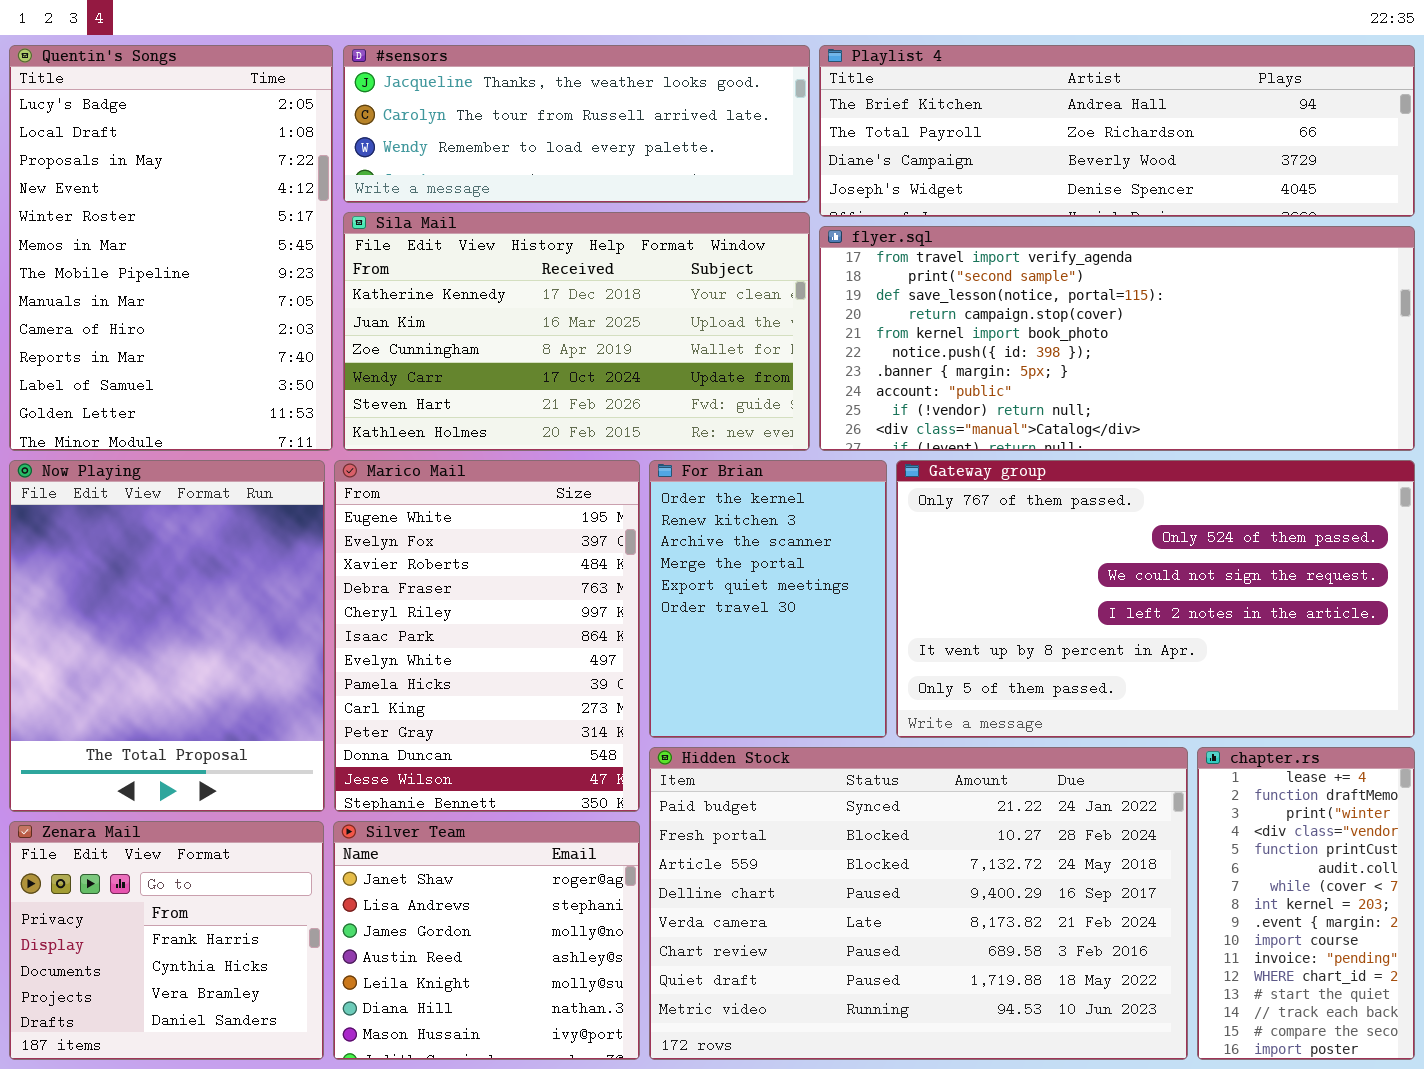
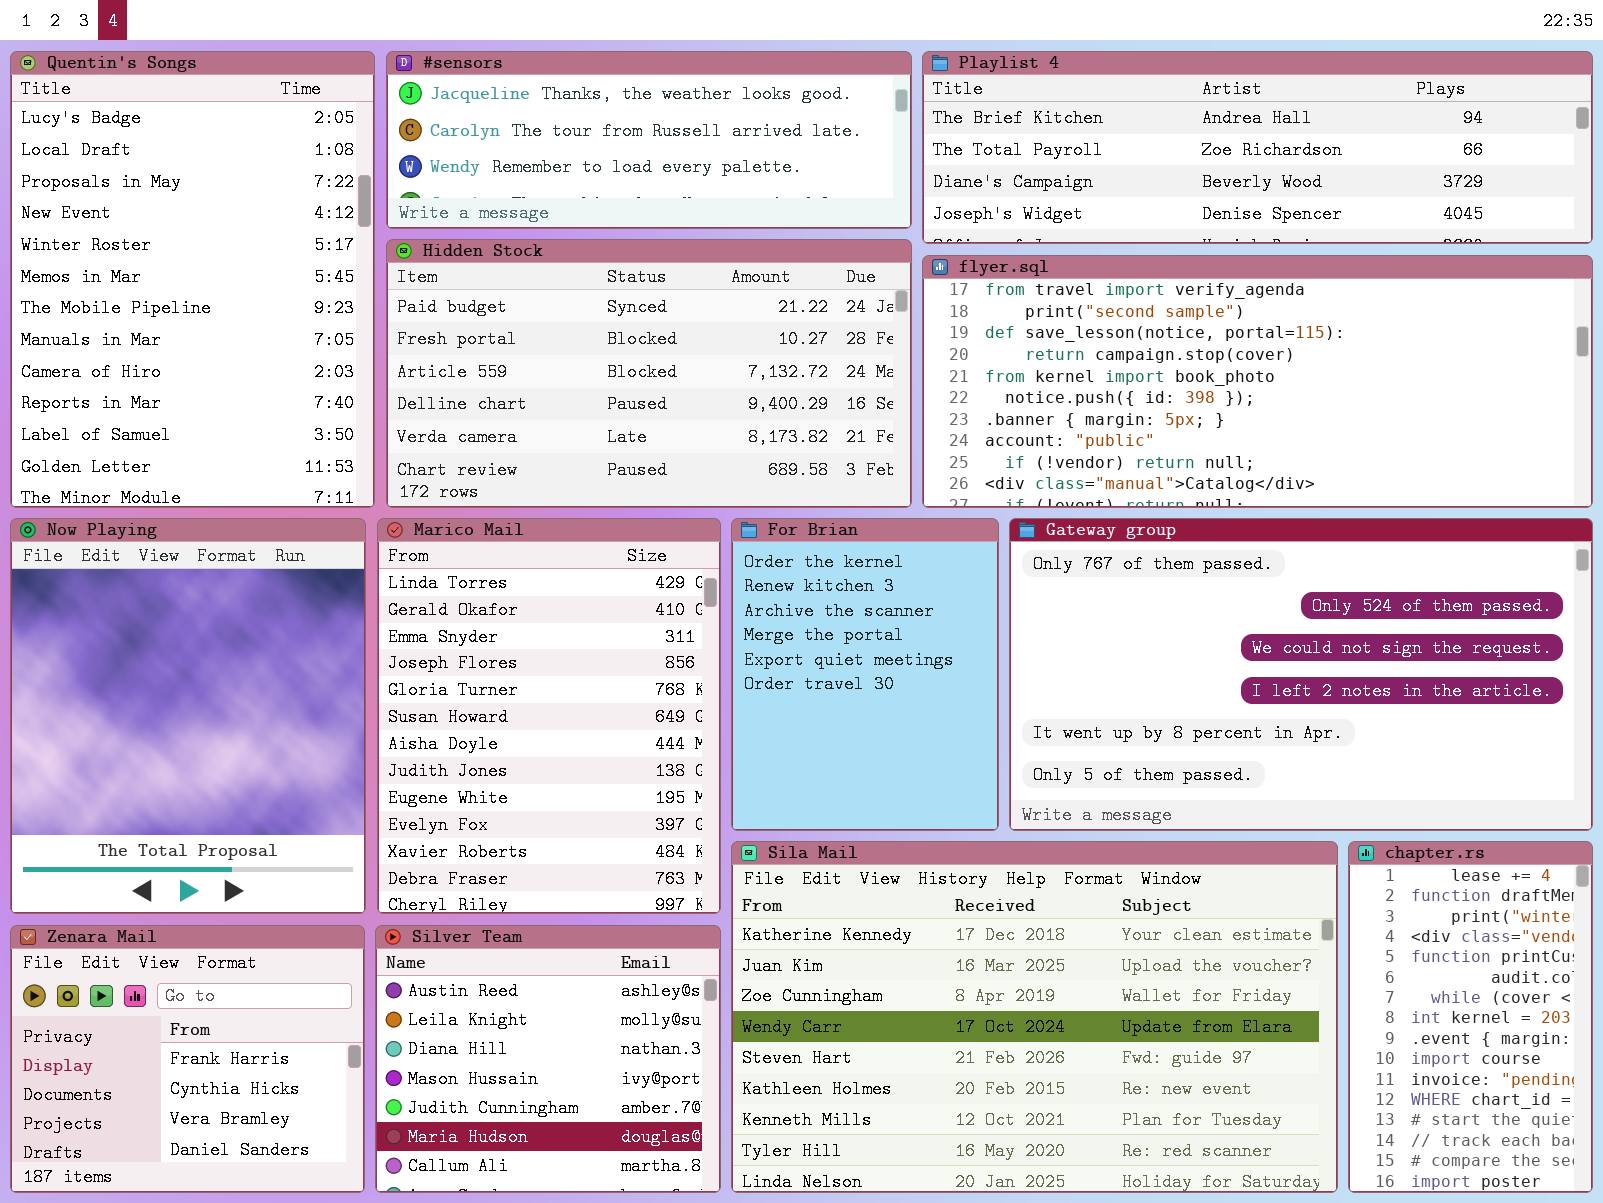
Sila Mail: [343,212,810,451] -> [731,841,1338,1193], moved, resized
Marico Mail: [334,460,640,812] -> [377,518,721,914], scrolled up 8 rows
Hidden Stock: [649,747,1188,1060] -> [386,239,912,508], moved, resized
Silver Team: [333,821,640,1060] -> [375,925,721,1193], scrolled down 3 rows

